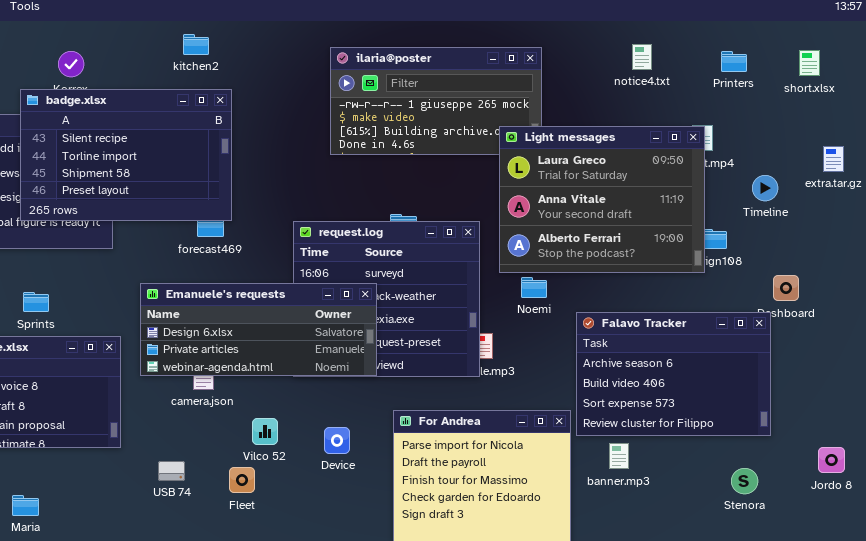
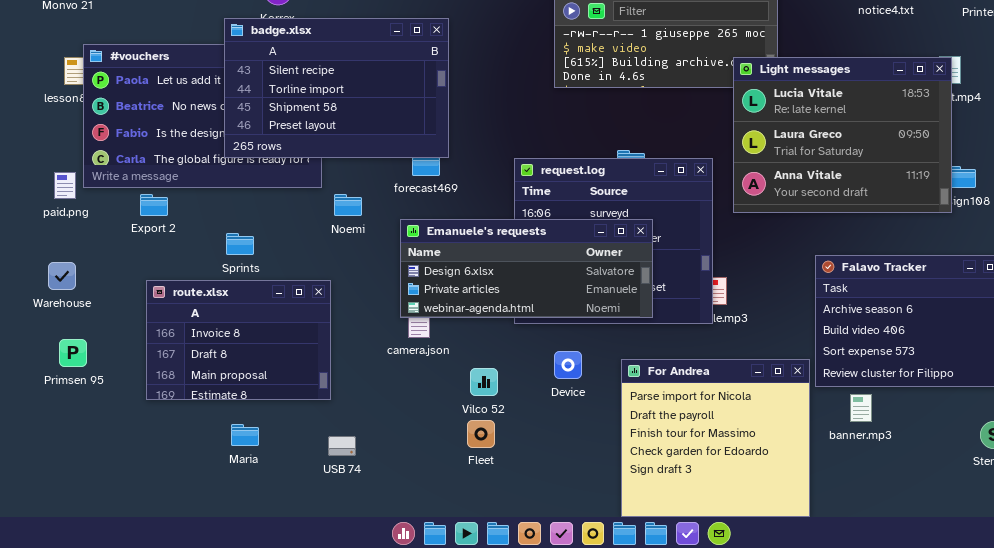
Light messages: [499,126,705,273] -> [733,57,952,213], scrolled up 1 row
Noemi: [521,277,547,298] -> [334,194,362,216], moved
Emanuele's requests: [140,283,377,376] -> [400,219,653,318], moved
Device: [324,427,350,454] -> [554,351,582,379], moved
USB 74: [158,461,185,481] -> [328,436,356,456], moved
Fleet: [229,467,255,493] -> [467,420,495,448], moved
Maria: [12,495,39,516] -> [231,424,259,446], moved

